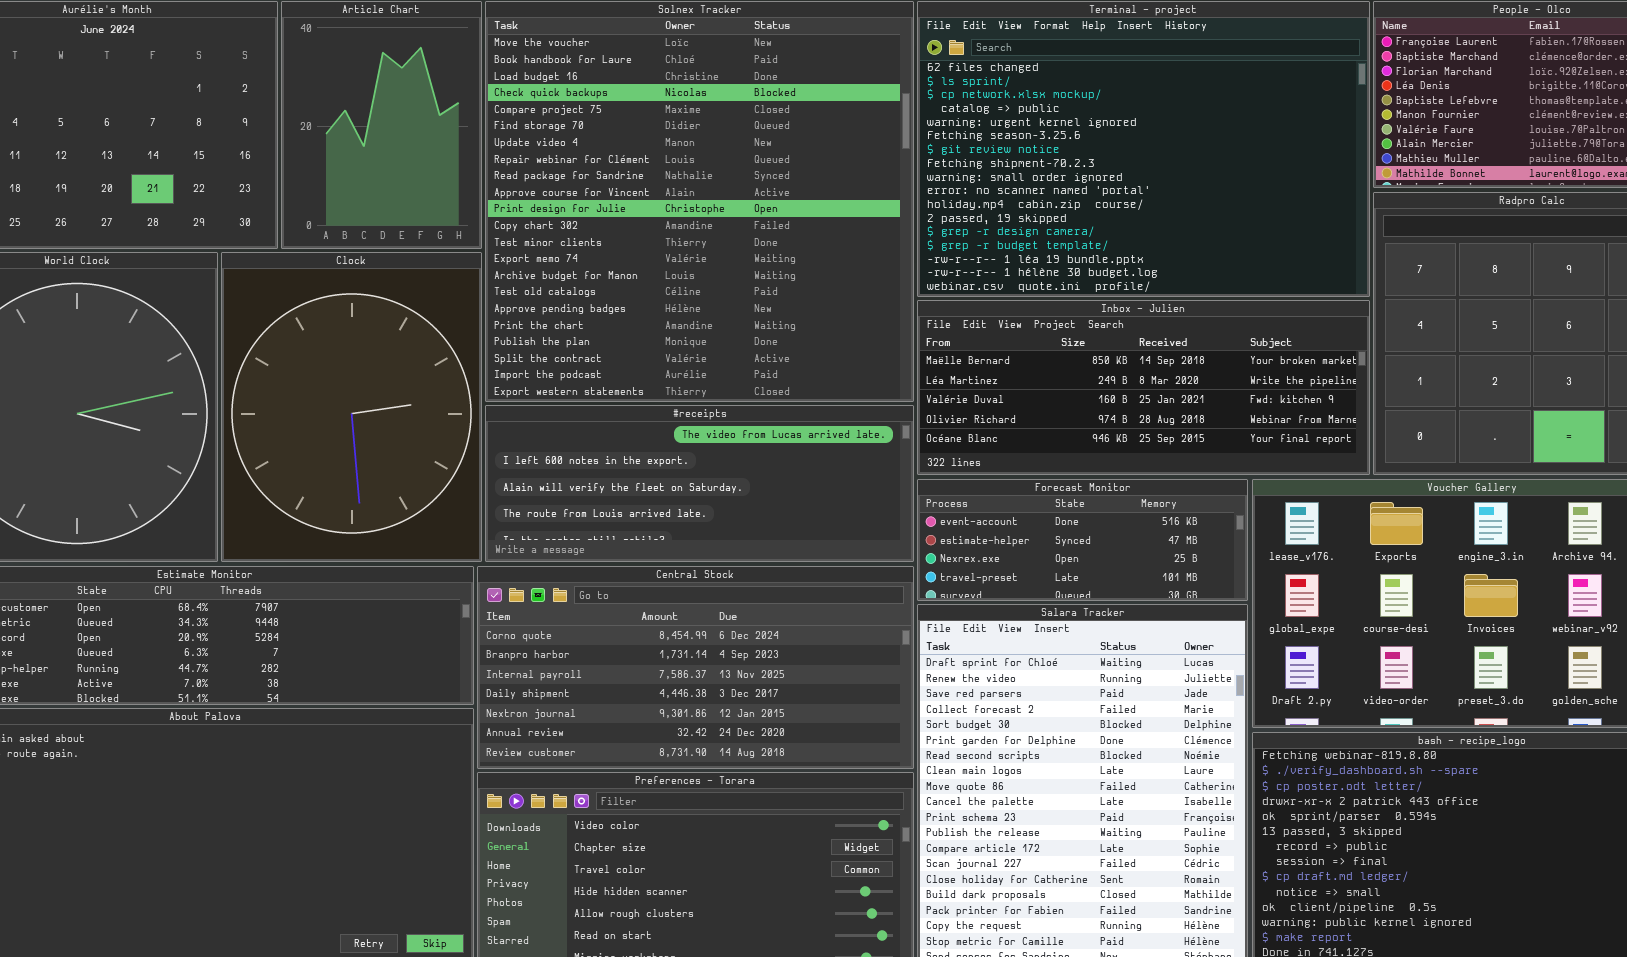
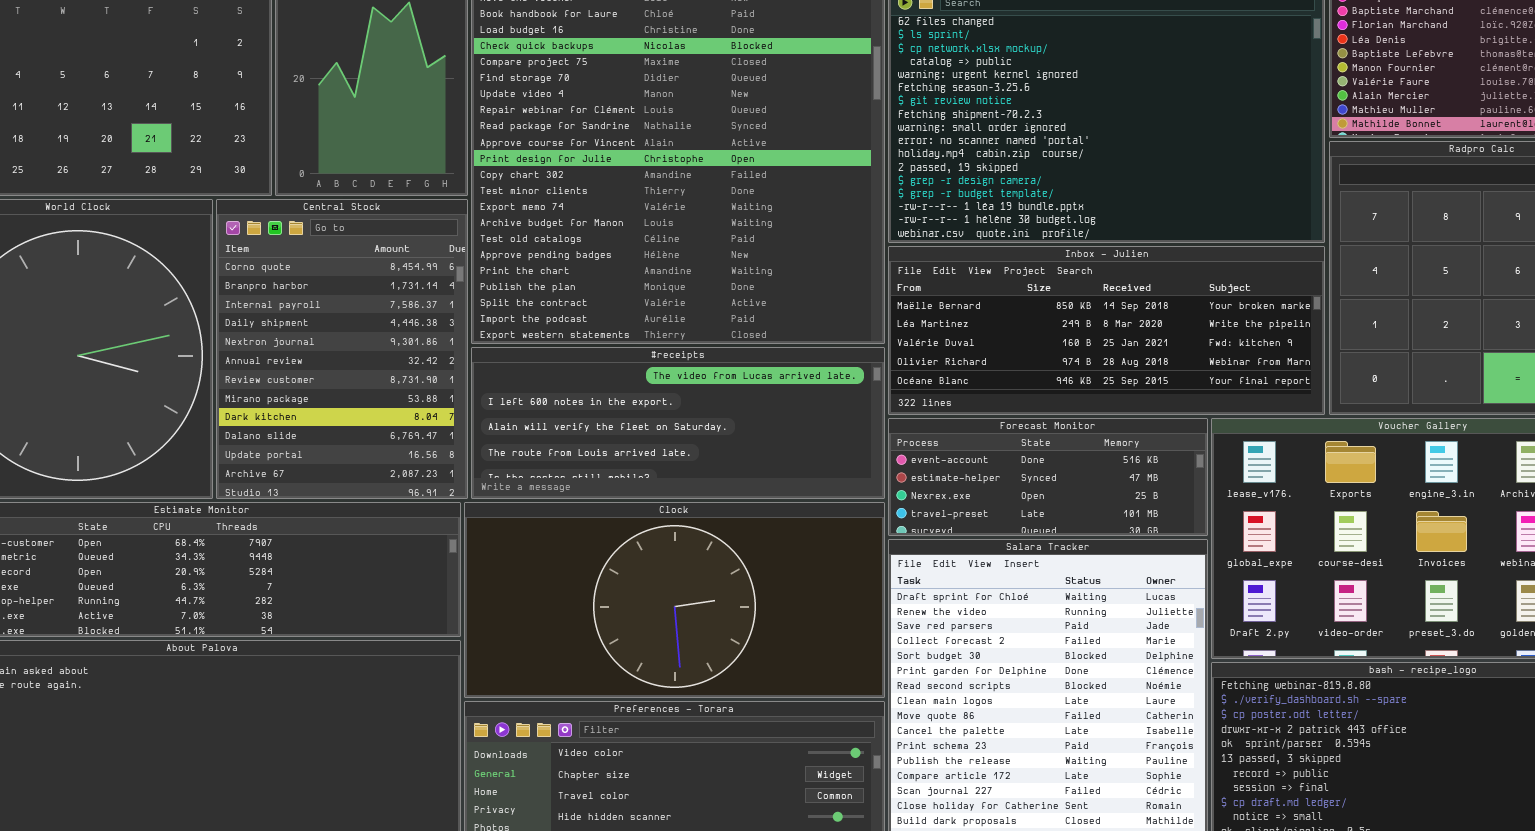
Clock: [221,252,482,562] -> [464,502,885,698], moved, resized
Central Stock: [477,566,914,769] -> [216,199,468,499], moved, resized

